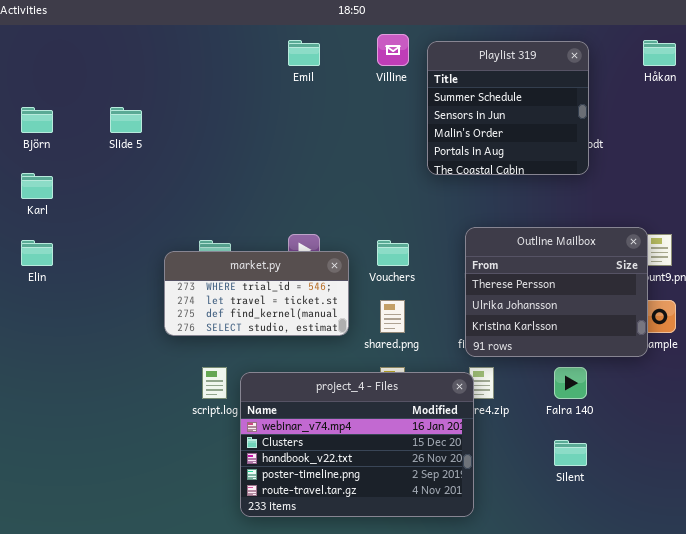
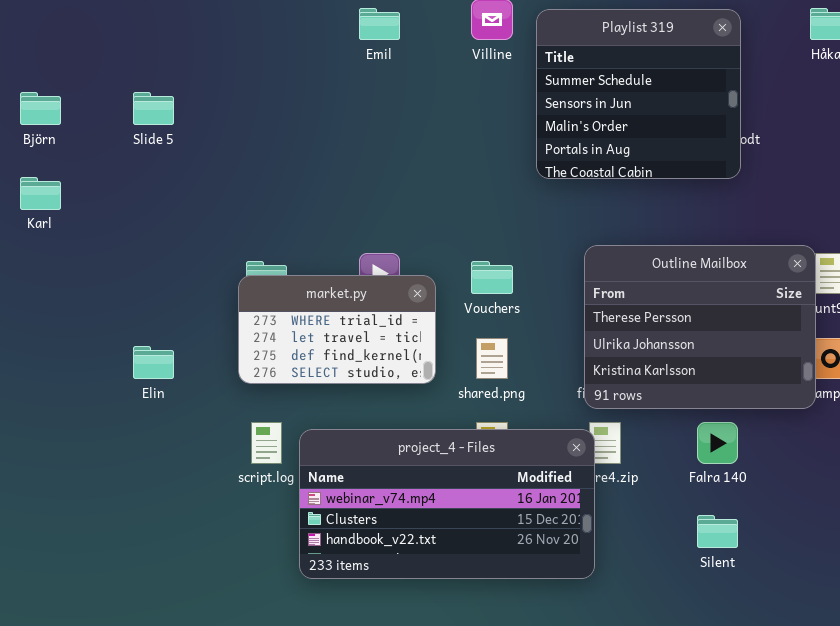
Elin: [21,240,53,266] -> [133,346,174,379], moved
market.py: [164,251,349,336] -> [238,275,436,384], resized
project_4 - Files: [240,372,474,517] -> [299,429,595,579], resized

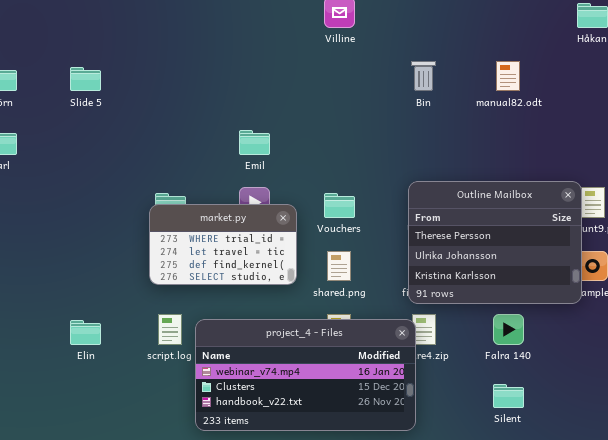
Emil: [359,8,400,40] -> [239,130,270,155], moved
Playlist 319: [536,9,741,179] -> none, closed
Elin: [133,346,174,379] -> [70,320,101,345], moved

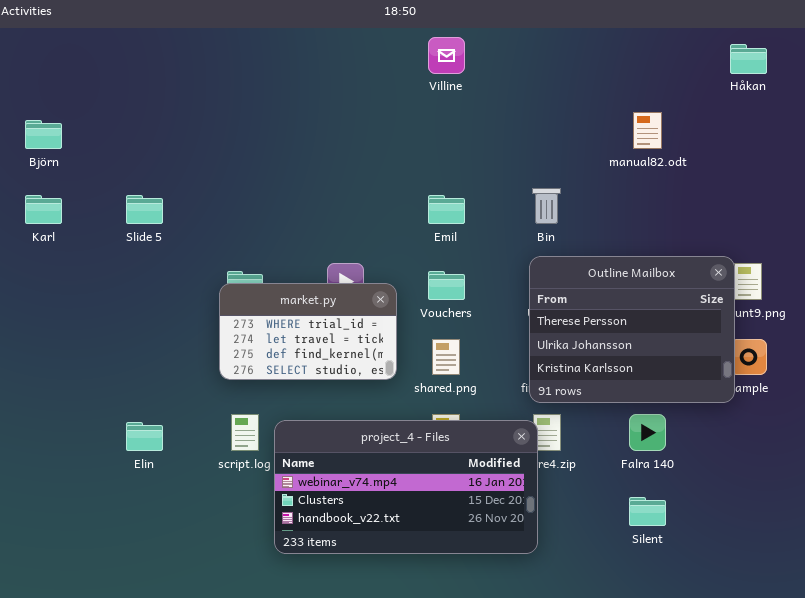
Bin: [411,61,436,91] -> [532,188,561,224], moved
Slide 5: [70,67,101,91] -> [126,195,163,224], moved
Emil: [239,130,270,155] -> [428,195,465,224], moved

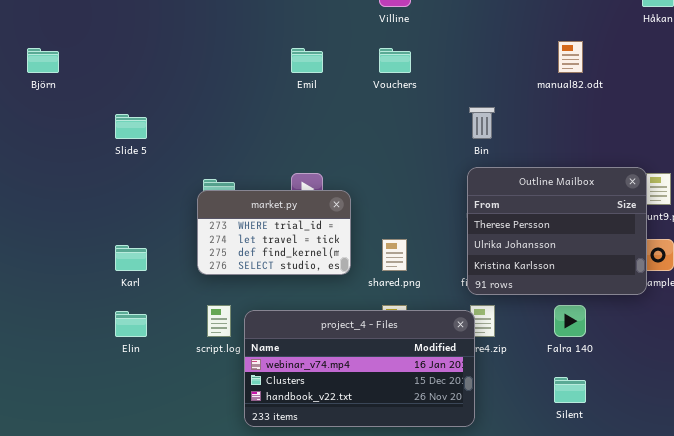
Karl: [25,195,62,224] -> [115,245,147,271], moved
Emil: [428,195,465,224] -> [291,48,323,73], moved
Vouchers: [428,271,465,300] -> [379,48,411,73], moved

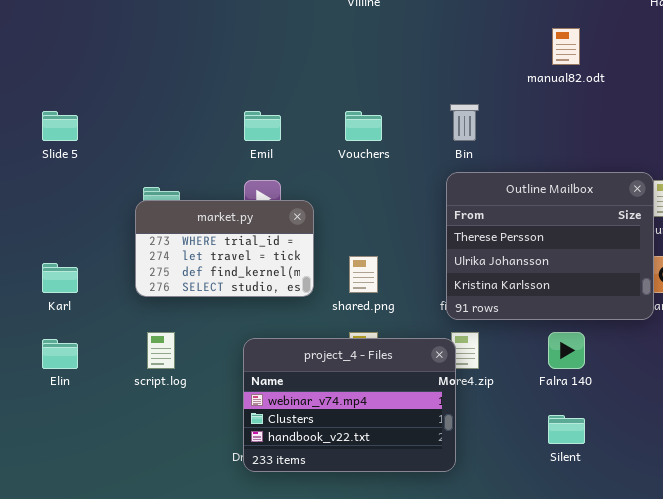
Emil: [291,48,323,73] -> [244,111,281,141], moved
Vouchers: [379,48,411,73] -> [345,111,382,141], moved
project_4 - Files: [244,310,475,427] -> [243,338,456,472], resized

